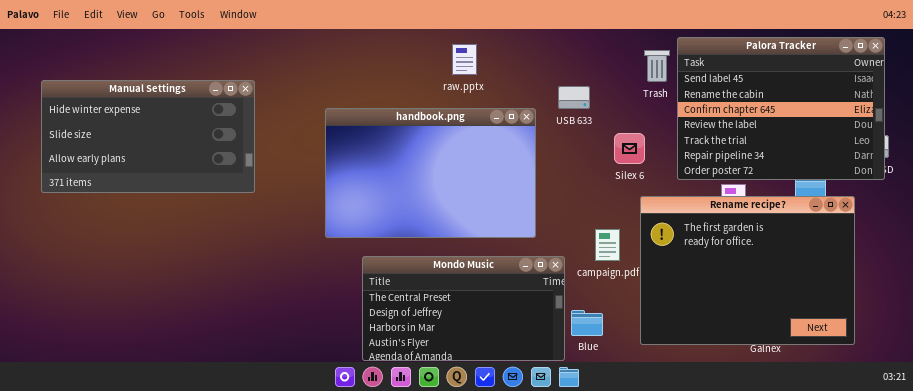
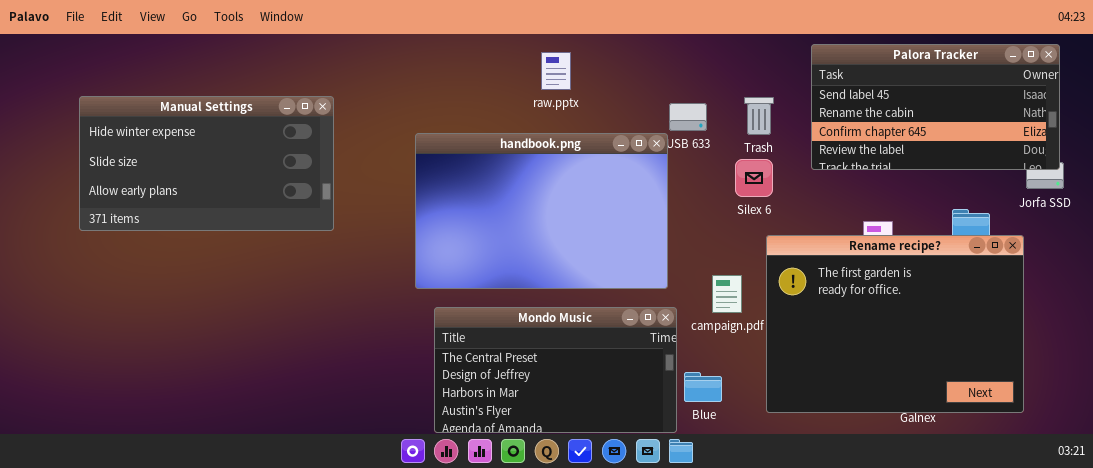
Palora Tracker: [677,37,885,180] -> [811,44,1060,170], resized
Trash: [644,50,670,82] -> [744,97,774,135], moved
Manual Settings: [41,80,255,193] -> [79,96,334,231], moved
handbook.png: [325,108,536,238] -> [415,133,668,289], moved

